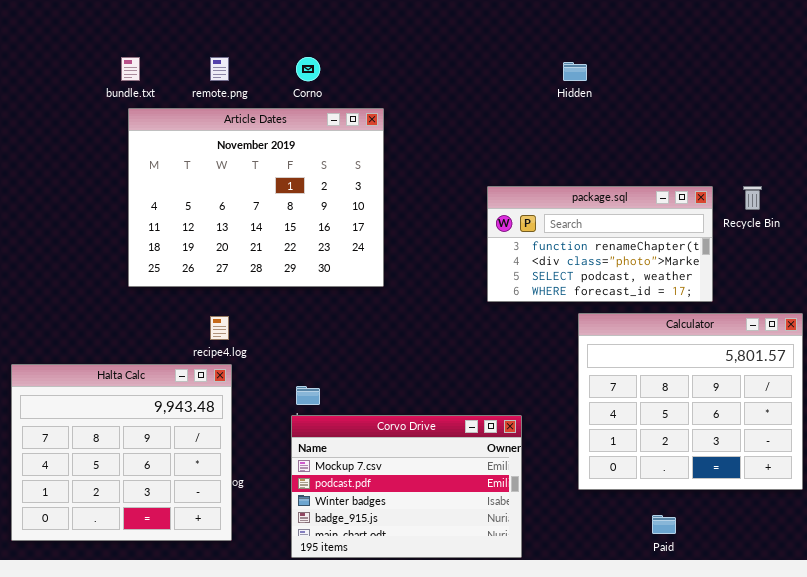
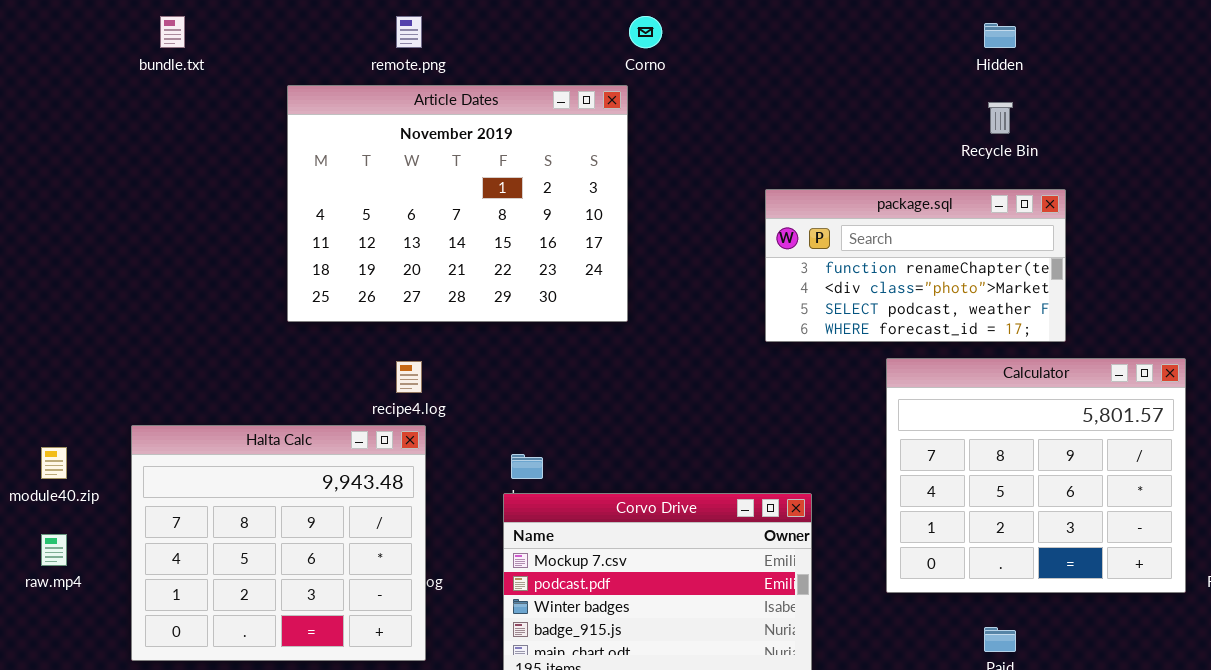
bundle.txt: [121,57,140,81] -> [160,16,185,48], moved
Corno: [296,57,320,81] -> [629,16,662,48], moved
Hidden: [563,62,587,81] -> [984,23,1016,48], moved
Recycle Bin: [743,186,762,210] -> [988,102,1013,134], moved

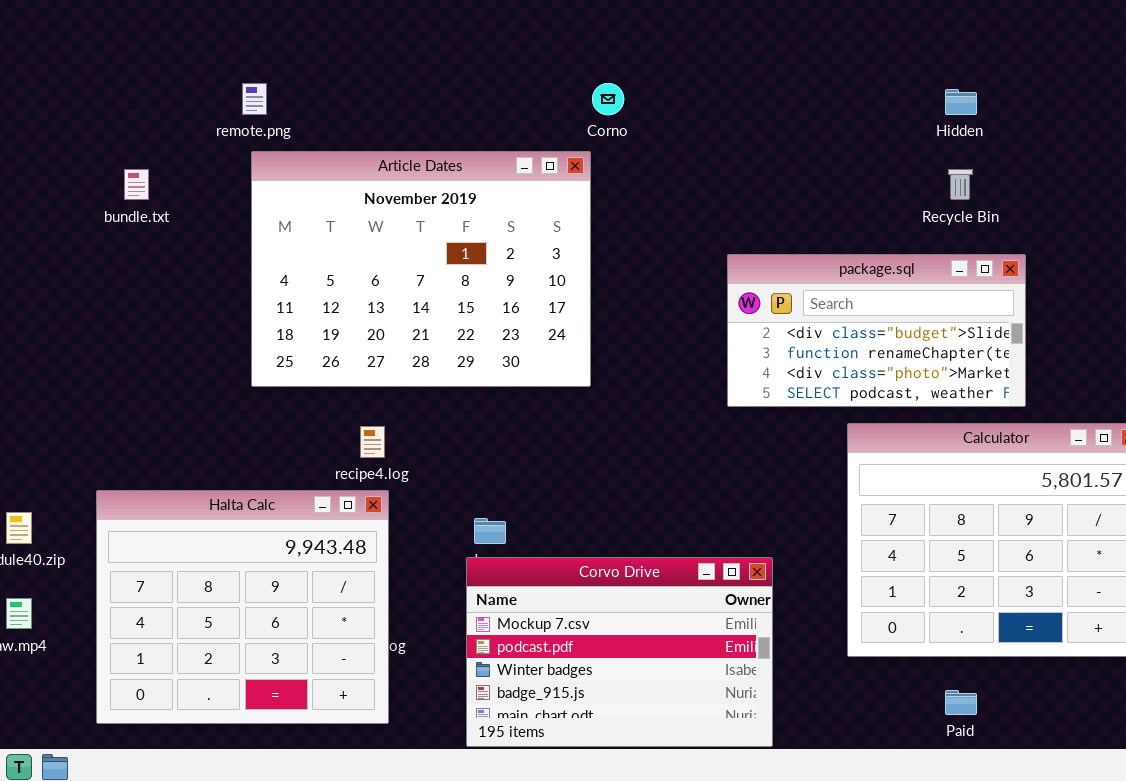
bundle.txt: [160,16,185,48] -> [124,169,149,200], moved
remote.png: [396,16,422,48] -> [242,83,267,115], moved
package.sql: [765,189,1066,342] -> [727,254,1026,407], scrolled up 1 row

